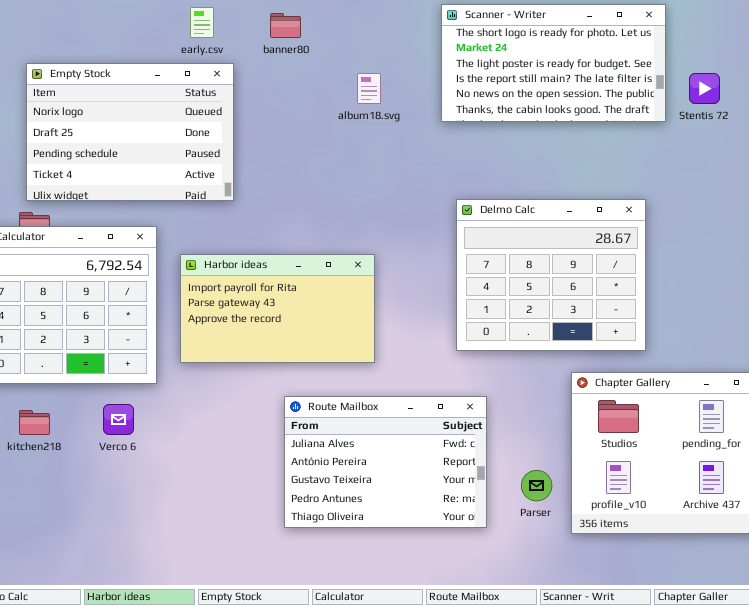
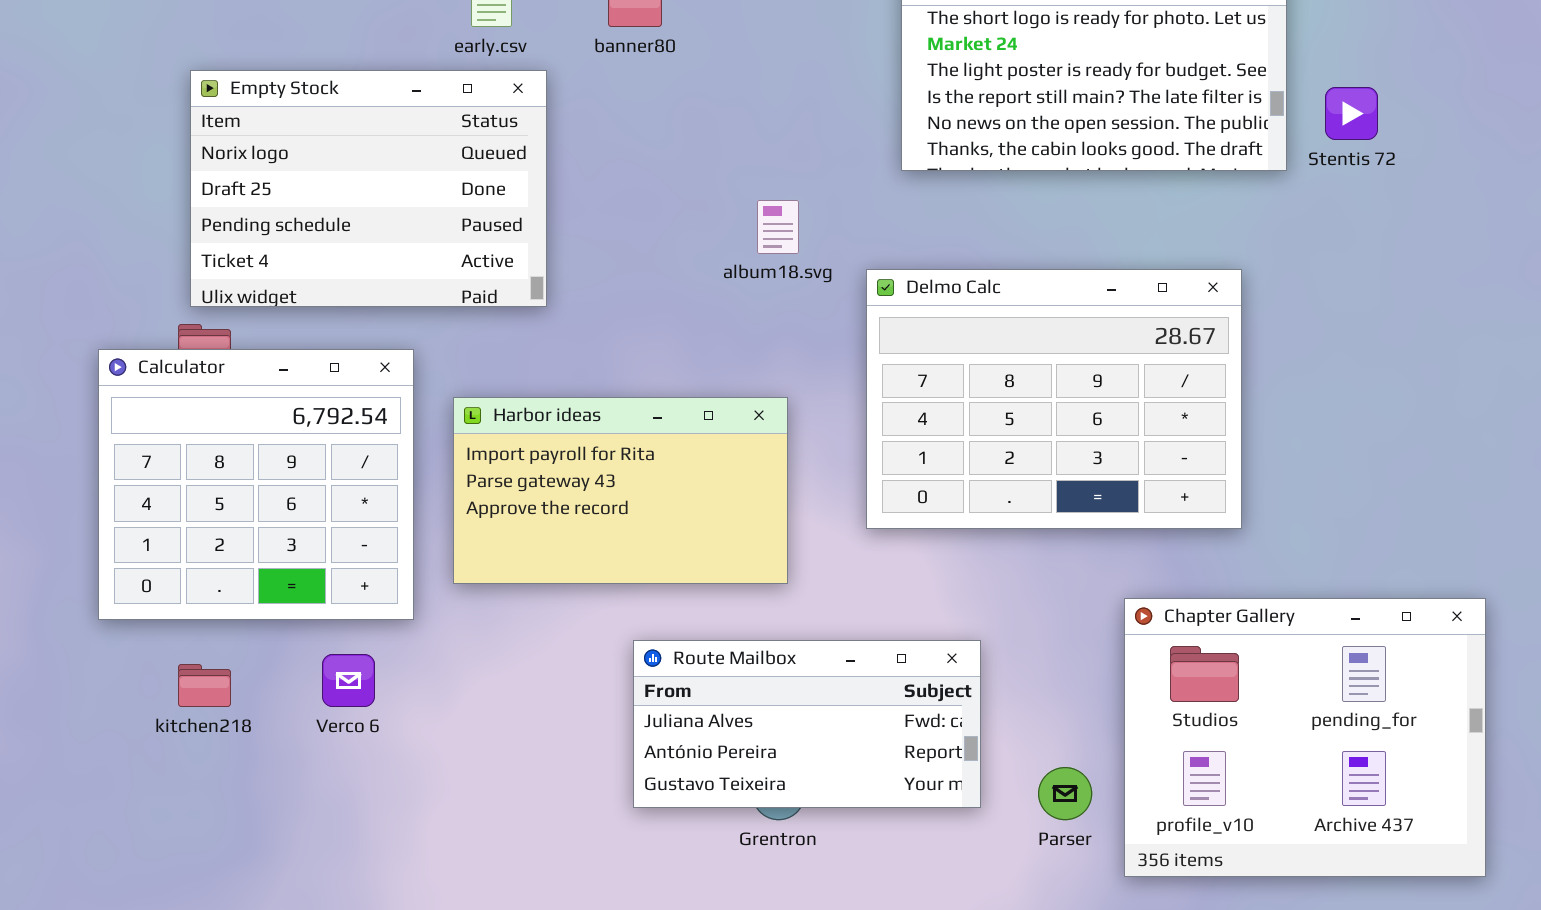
album18.svg: [357,73,381,104] -> [757,200,799,254], moved
Delmo Calc: [456,199,646,351] -> [866,269,1242,529], moved, resized
Route Mailbox: [284,396,487,528] -> [633,640,981,808], resized

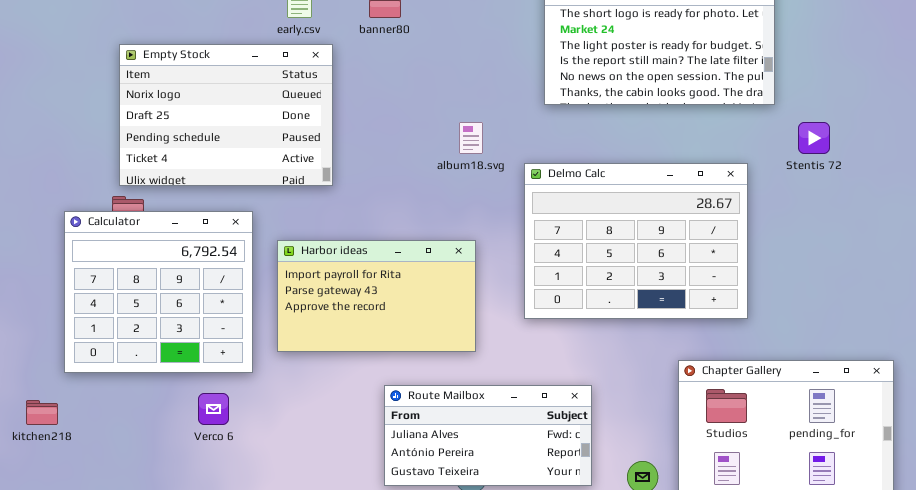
Stentis 72: [1325,87,1378,140] -> [798,122,830,154], moved
kitchen218: [178,664,231,707] -> [26,400,58,425], moved

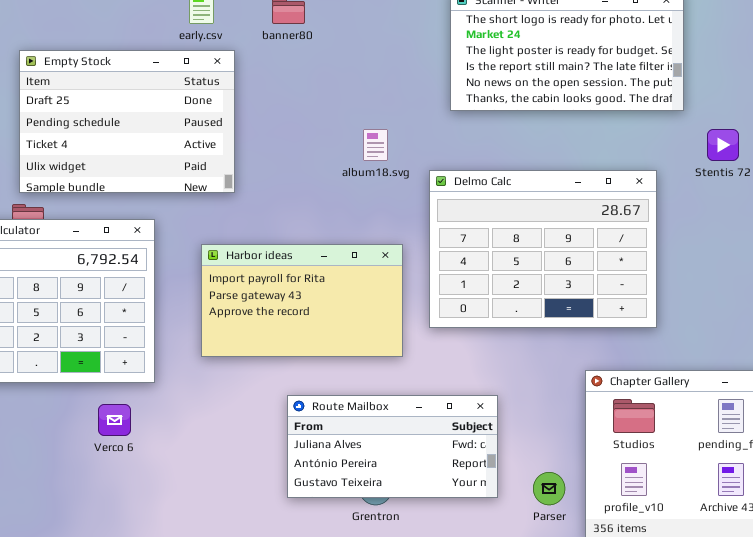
Empty Stock: [119,44,333,186] -> [19,50,235,193], scrolled down 1 row
Harbor ideas: [277,240,476,352] -> [201,244,403,357], moved

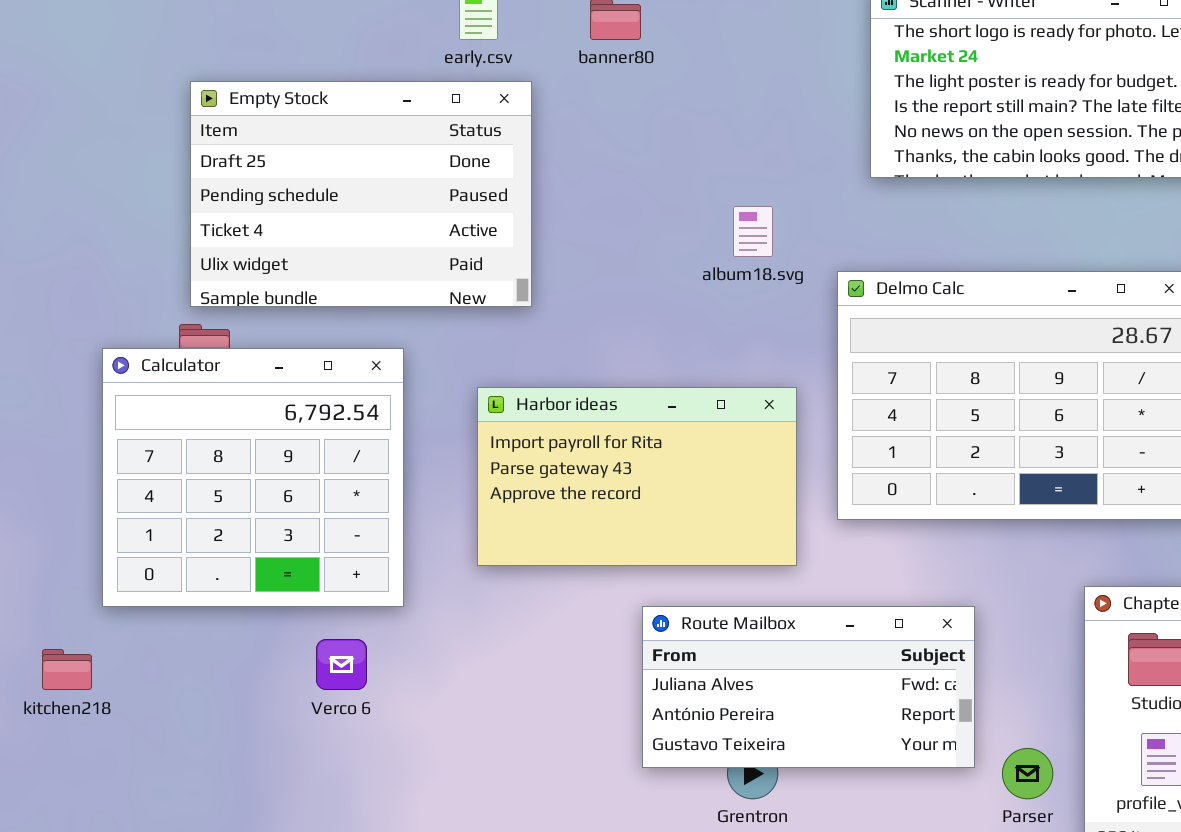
Route Mailbox: [287,395,498,498] -> [642,606,975,768], moved

